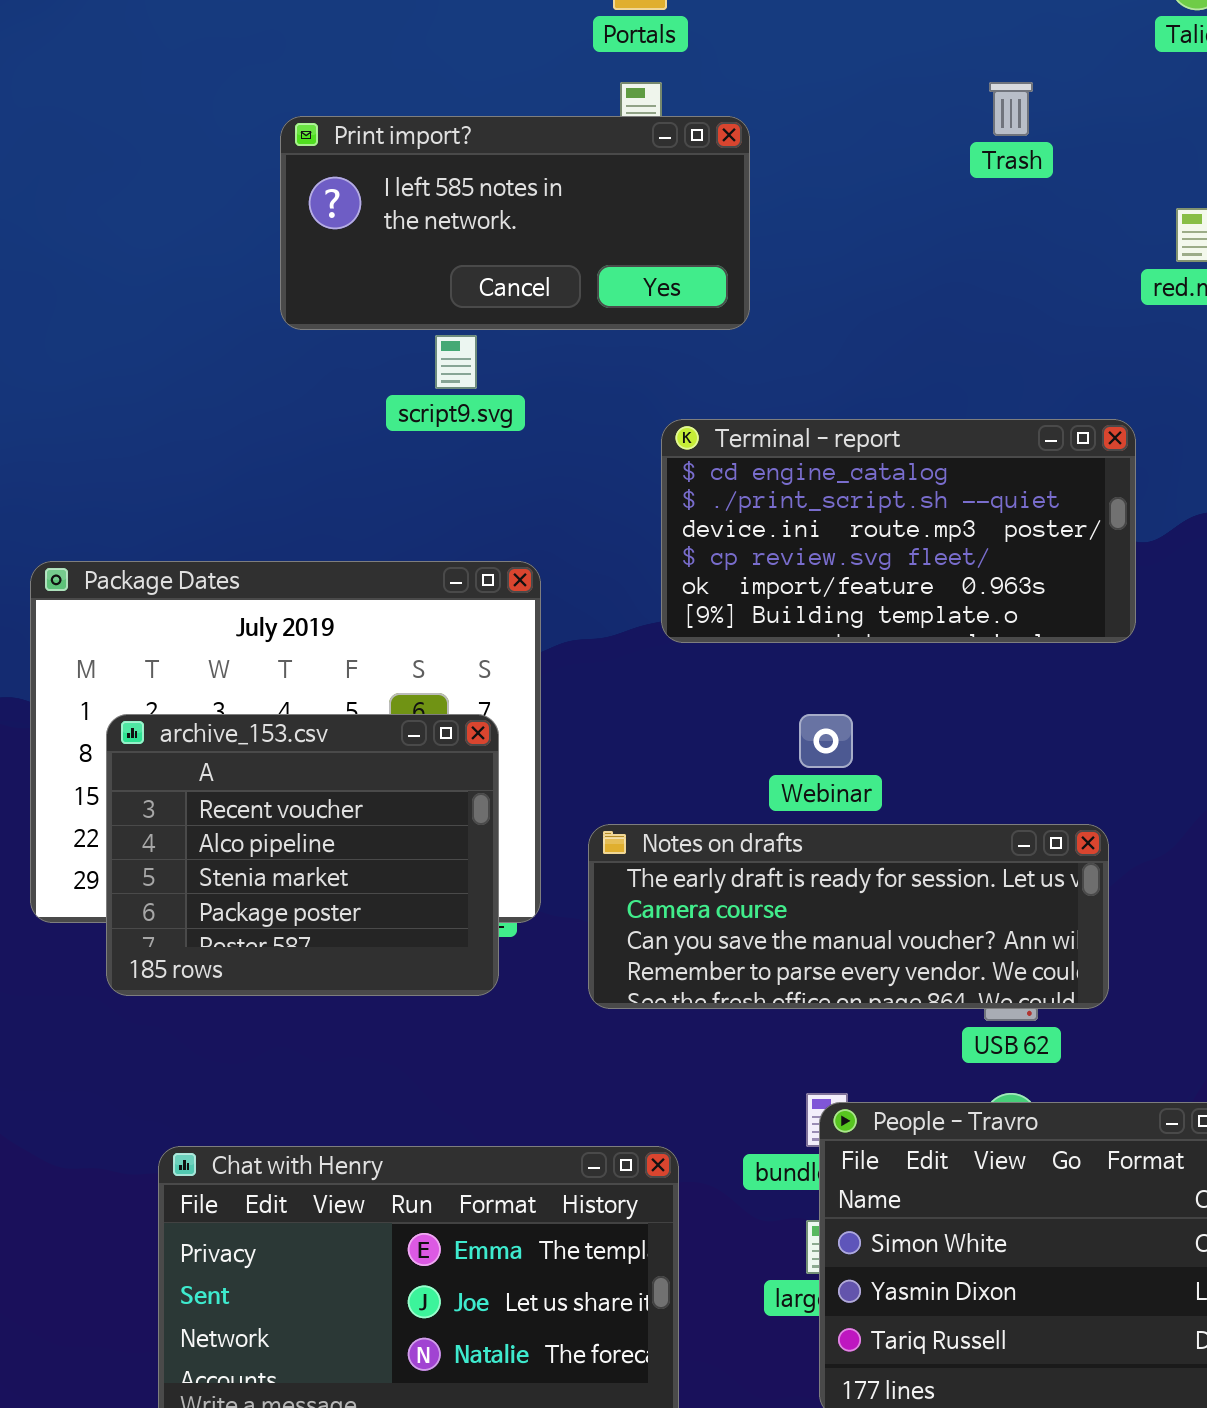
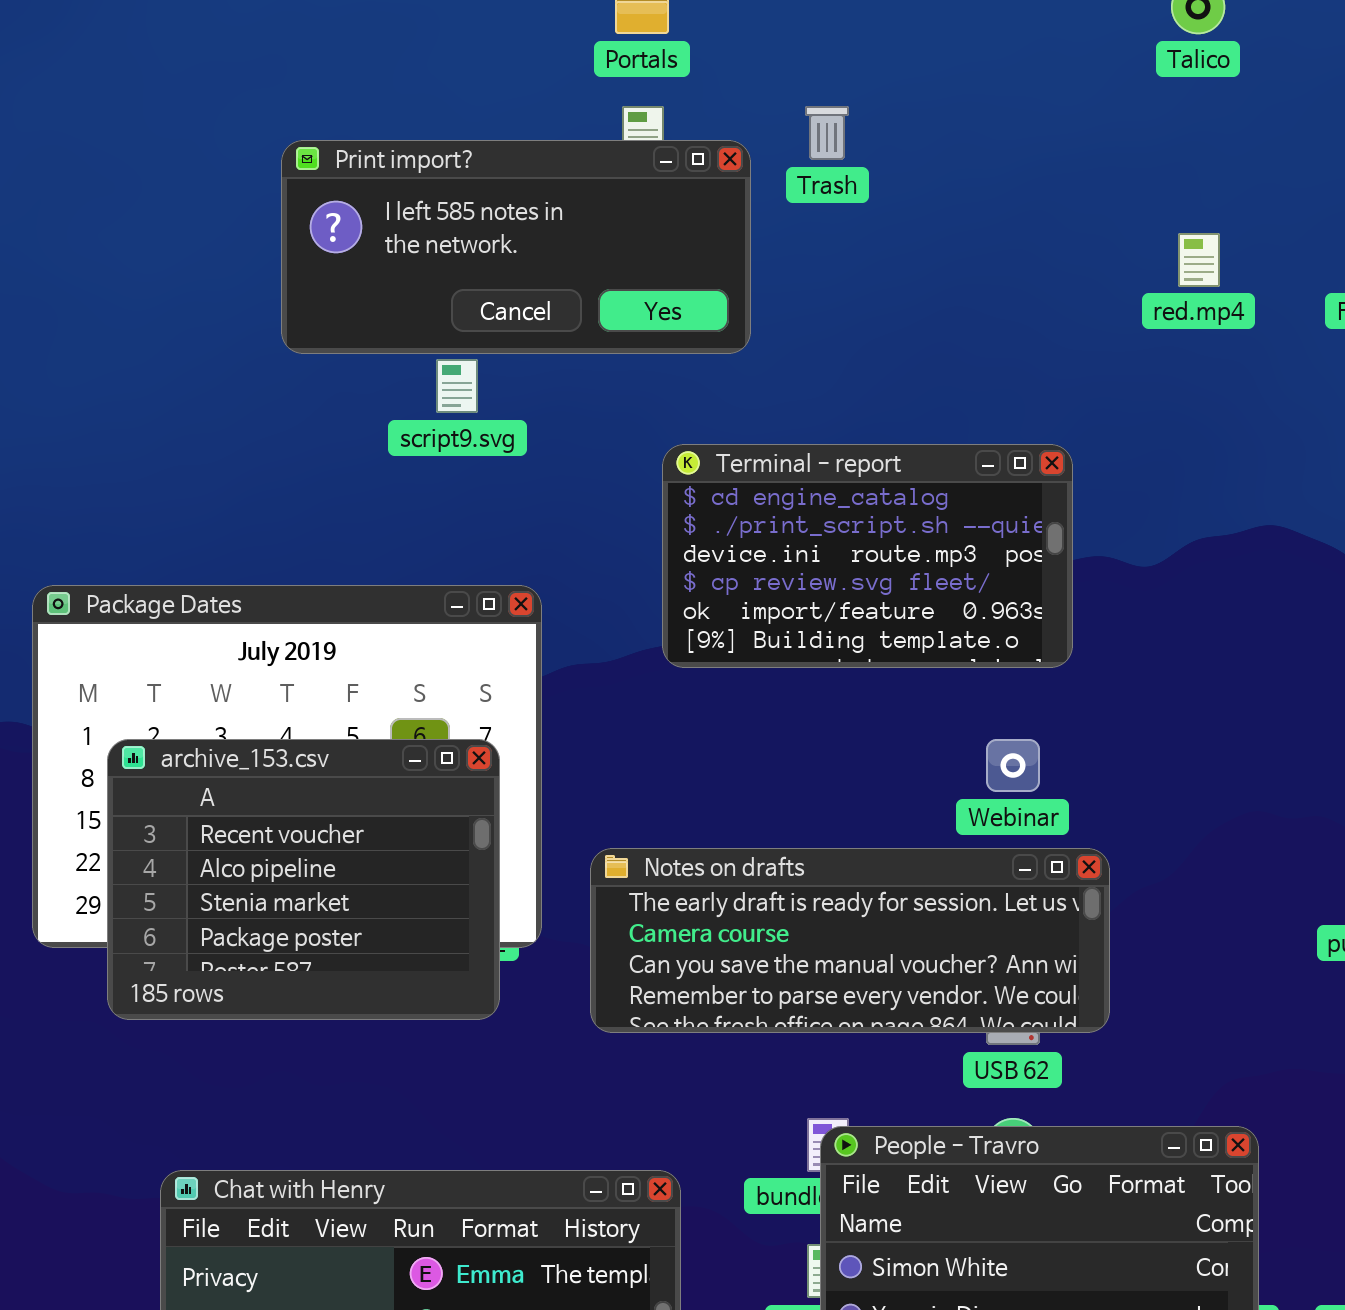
Trash: [989,82,1033,136] -> [805,106,849,160], moved
Terminal - report: [661,419,1136,643] -> [662,444,1073,668], resized
Webinar: [799,714,853,768] -> [986,739,1040,792], moved

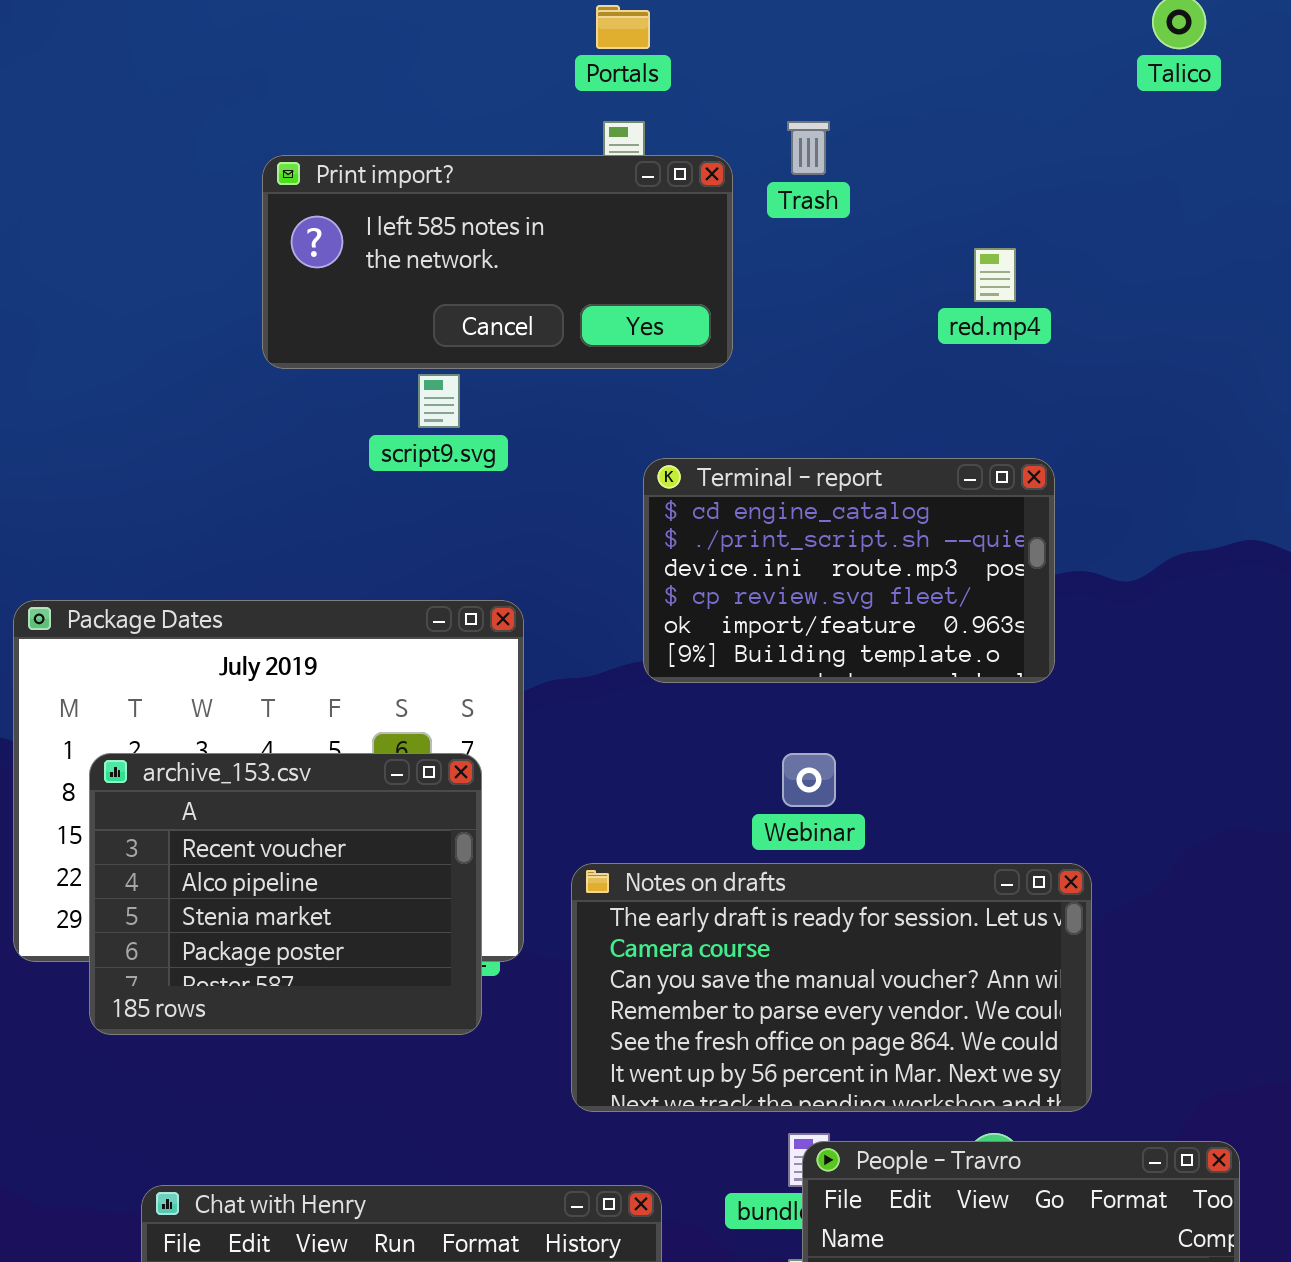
red.mp4: [1178,233,1220,287] -> [974,248,1016,302], moved
Webinar: [986,739,1040,792] -> [782,753,836,807], moved
Notes on drafts: [590,848,1110,1033] -> [571,863,1092,1112], resized

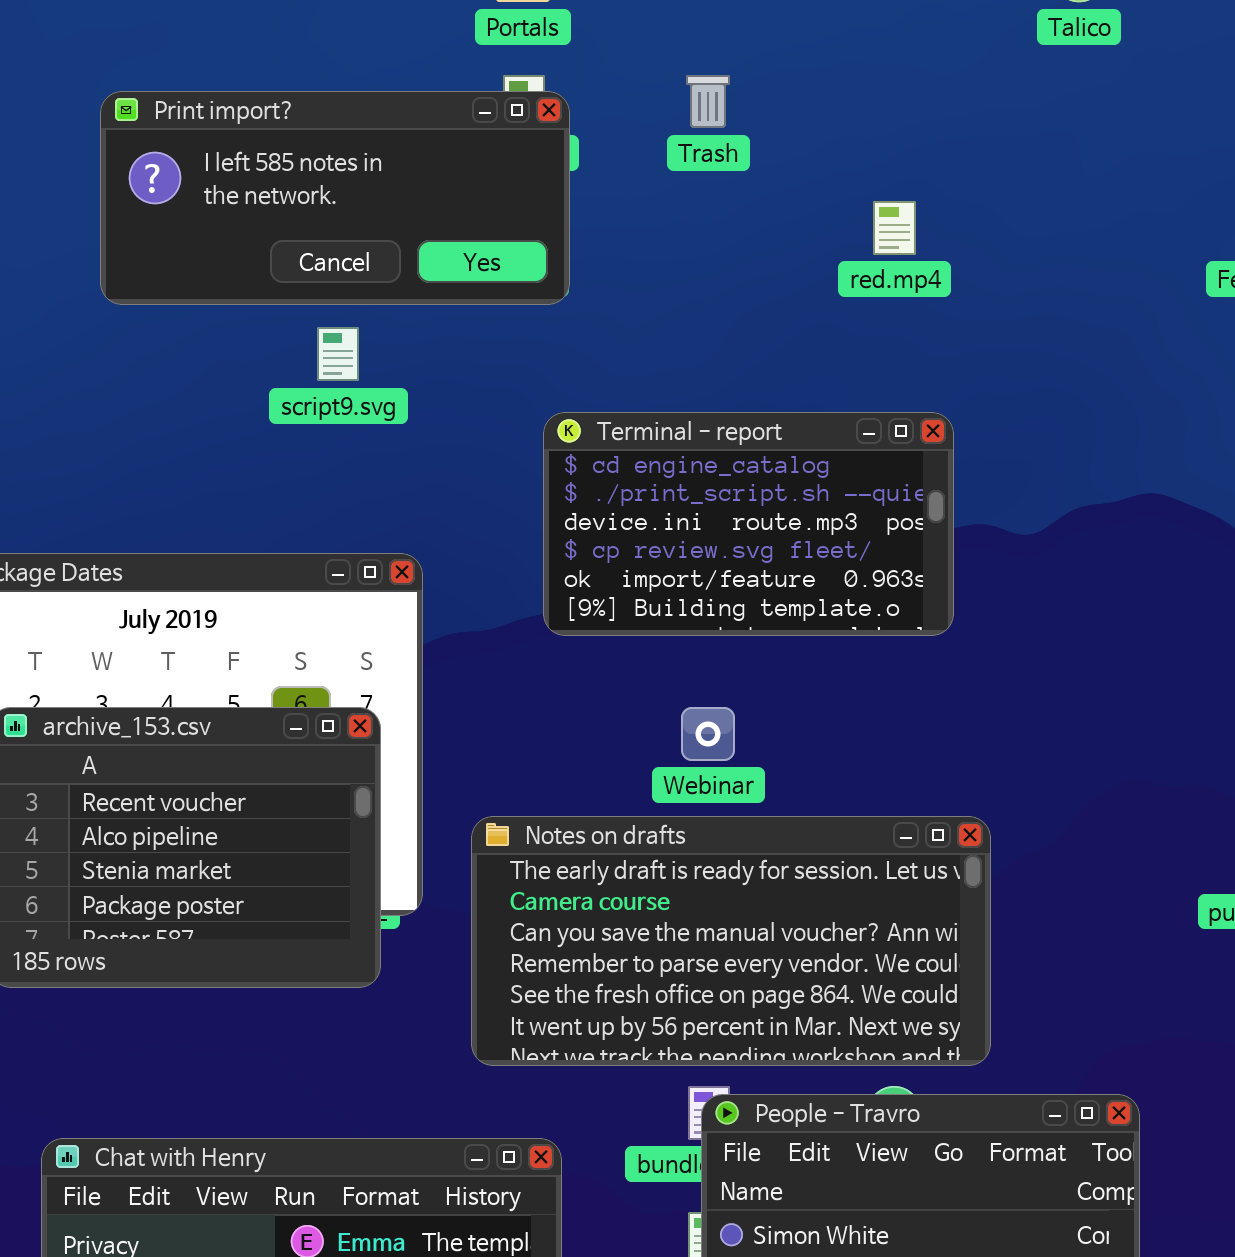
Print import?: [262,155,733,369] -> [100,91,570,305], moved

